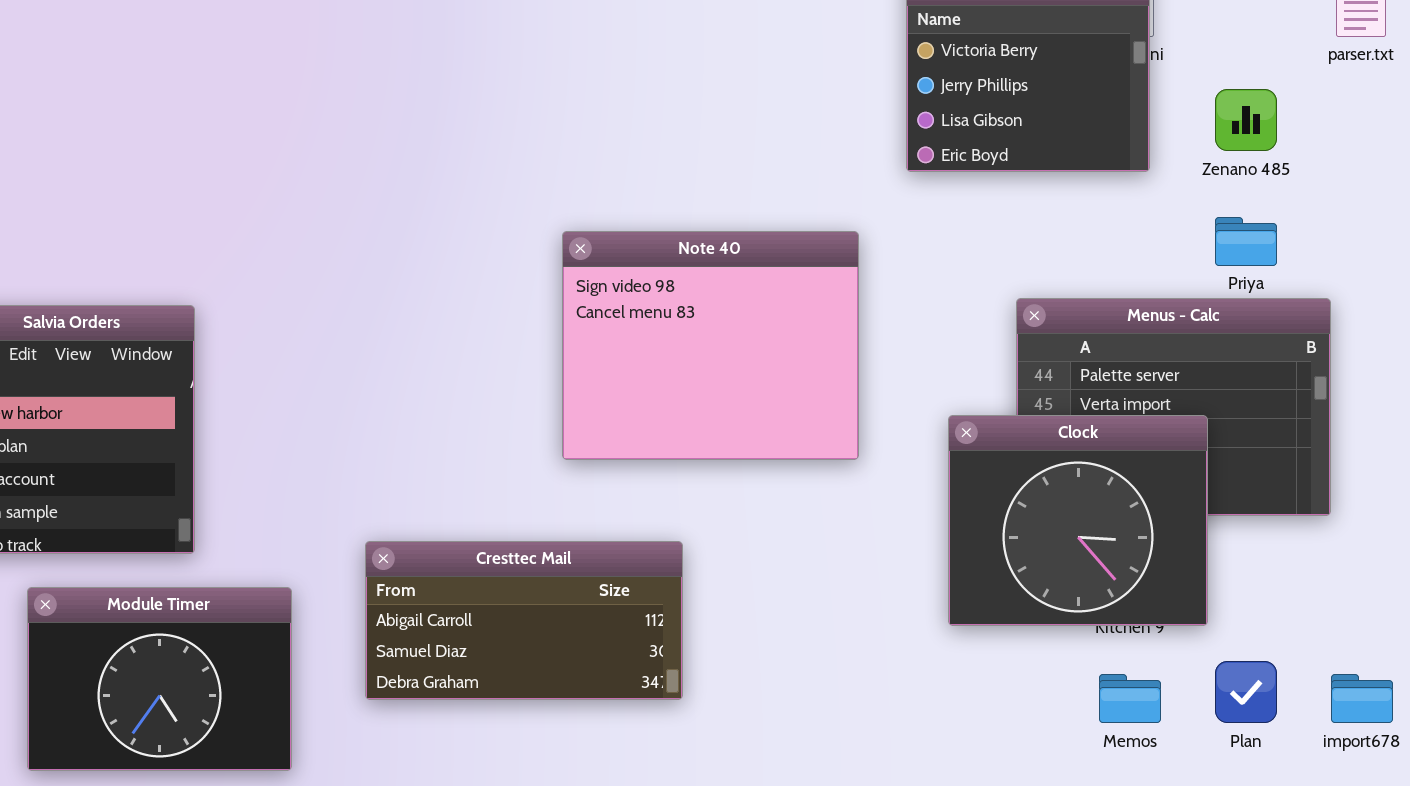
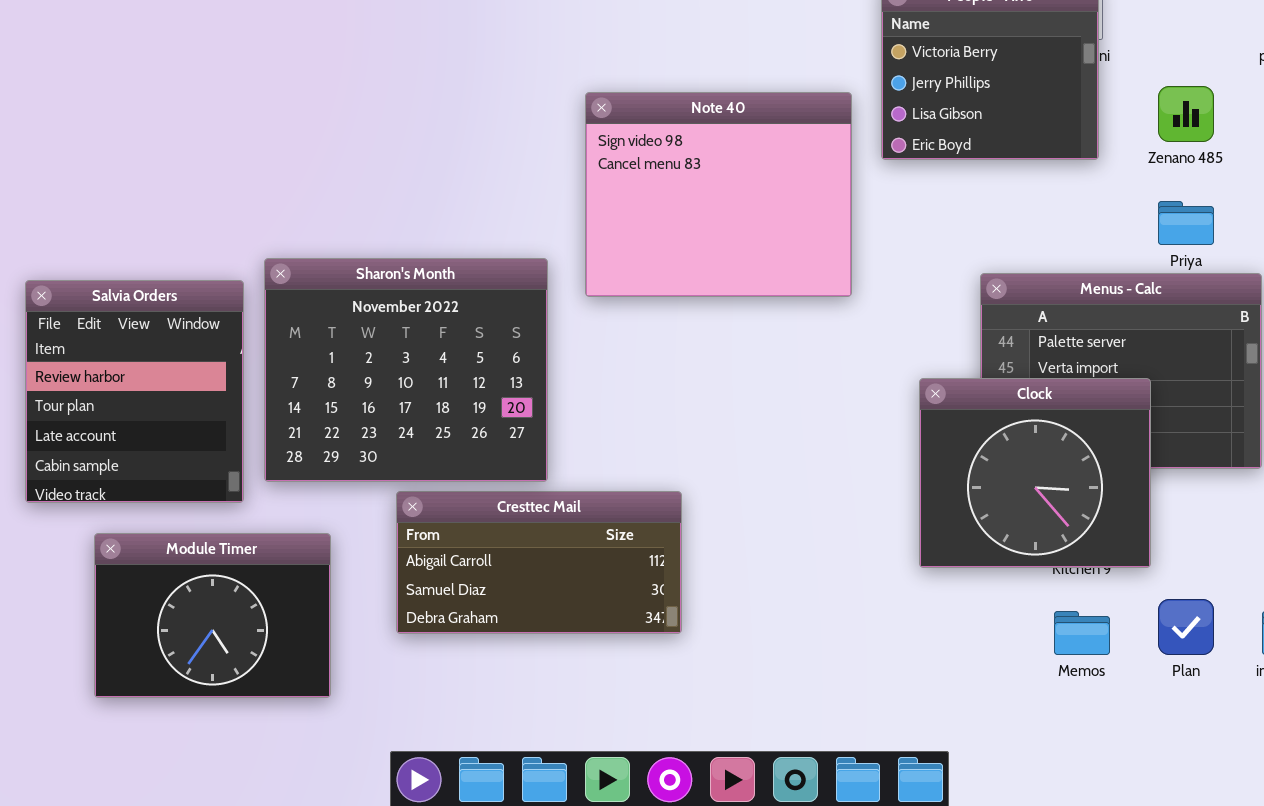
Note 40: [562,231,859,460] -> [585,92,852,297], moved
Sharon's Month: none -> [264,258,548,482], opened

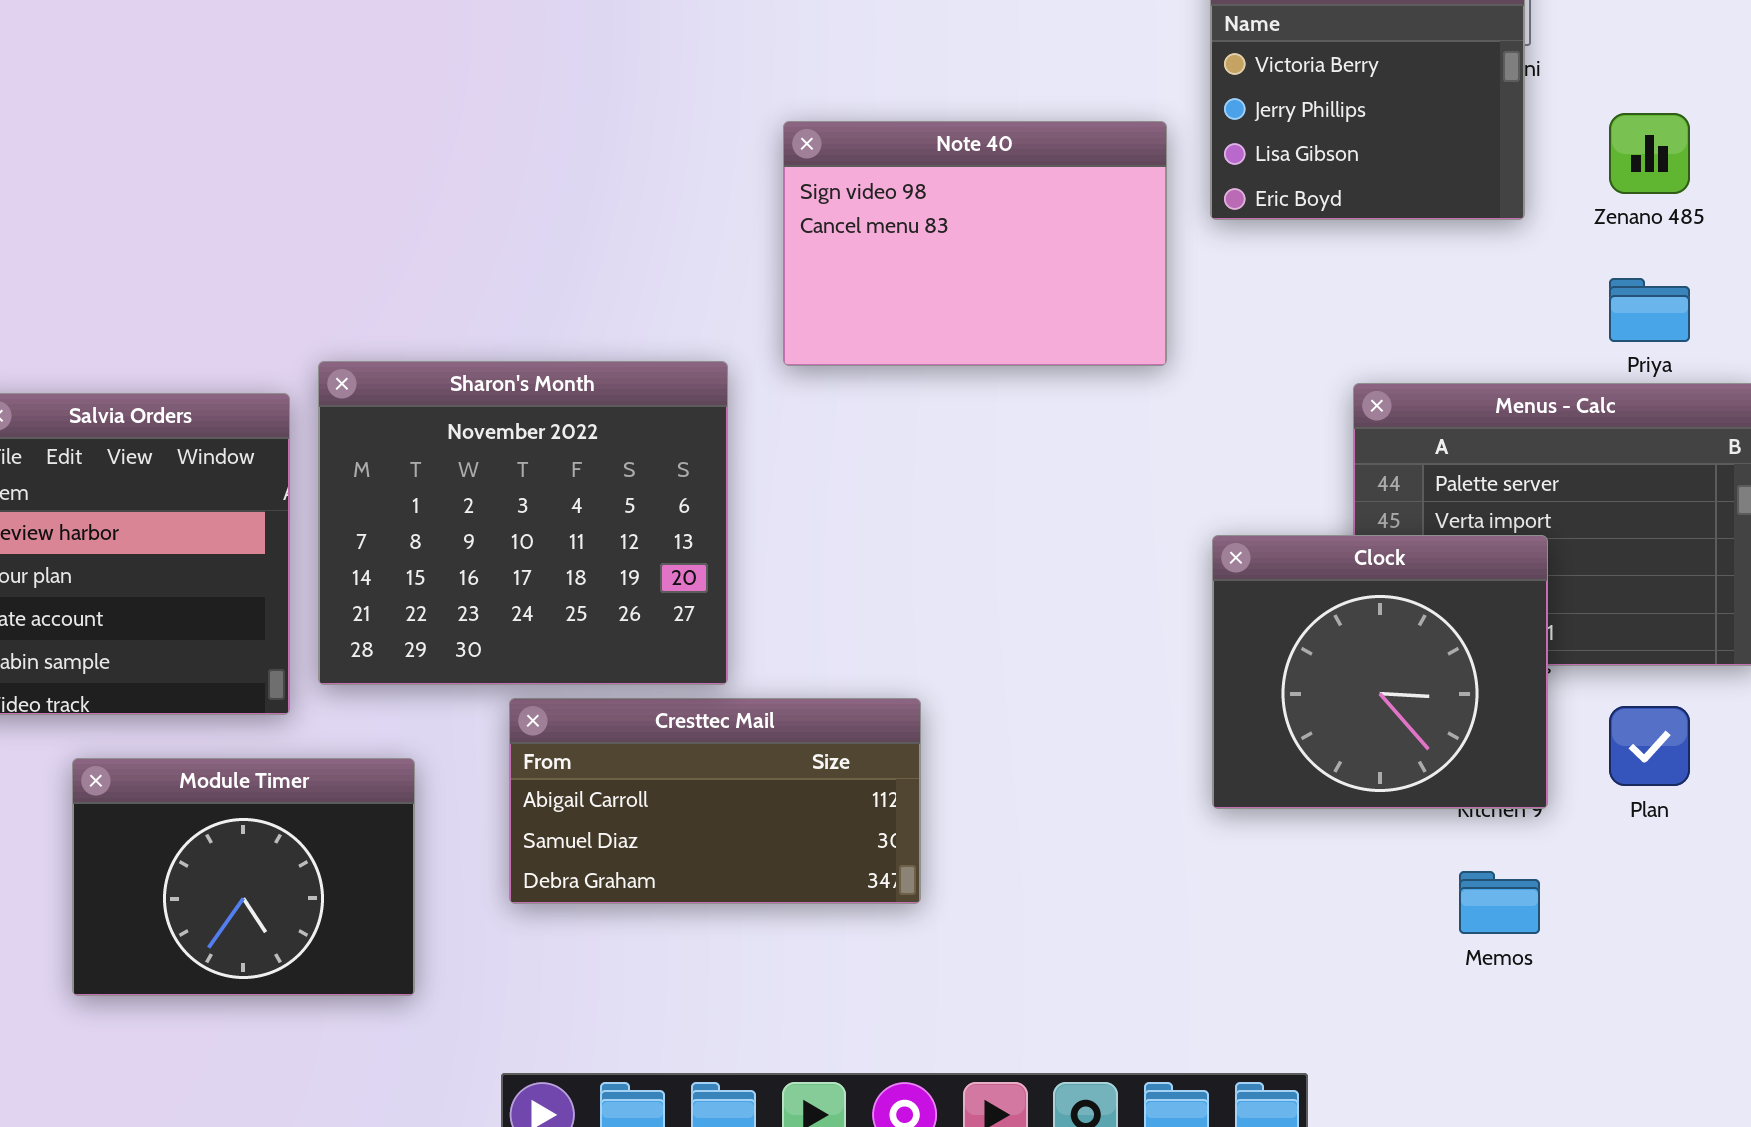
Note 40: [585,92,852,297] -> [783,121,1167,366], resized
Clock: [919,378,1151,568] -> [1212,535,1548,809], moved
Plan: [1158,599,1214,655] -> [1609,706,1690,786], moved

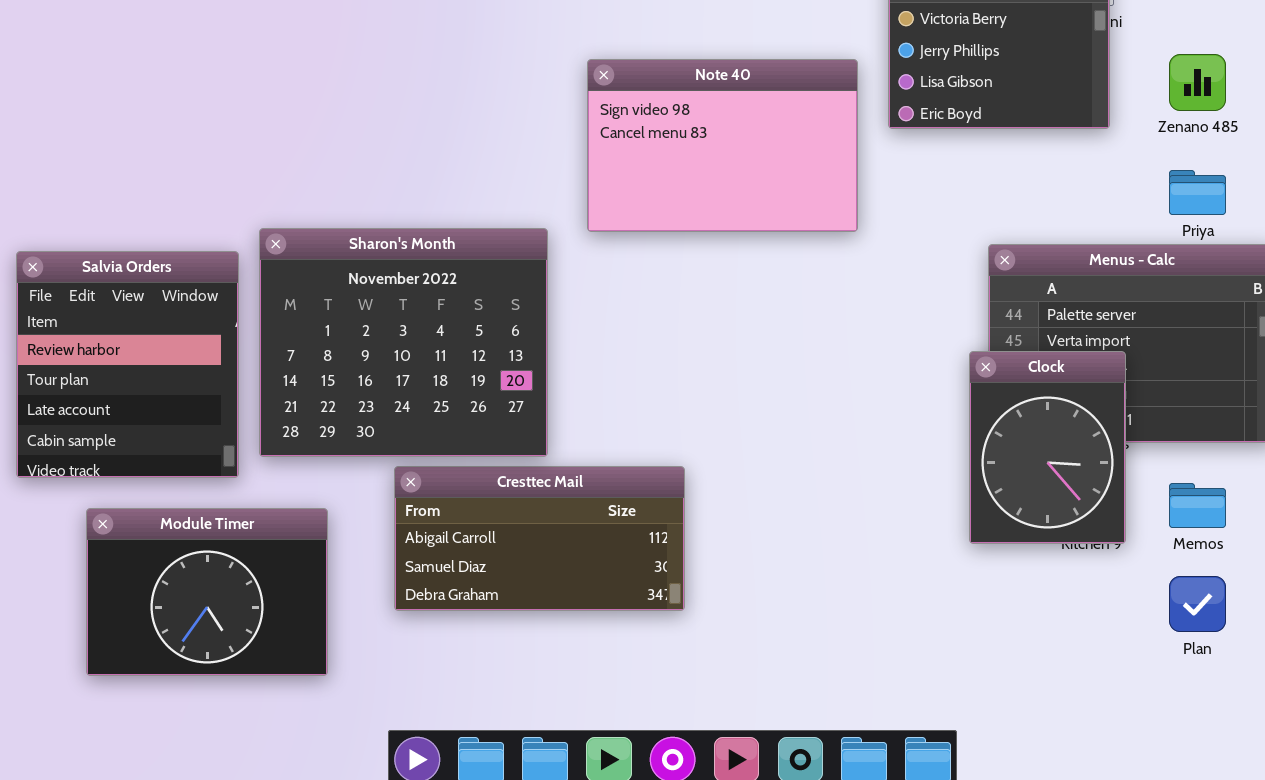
Clock: [1212,535,1548,809] -> [969,351,1126,544], resized
Plan: [1609,706,1690,786] -> [1169,576,1226,632], moved
Memos: [1459,871,1540,934] -> [1169,483,1226,528], moved

